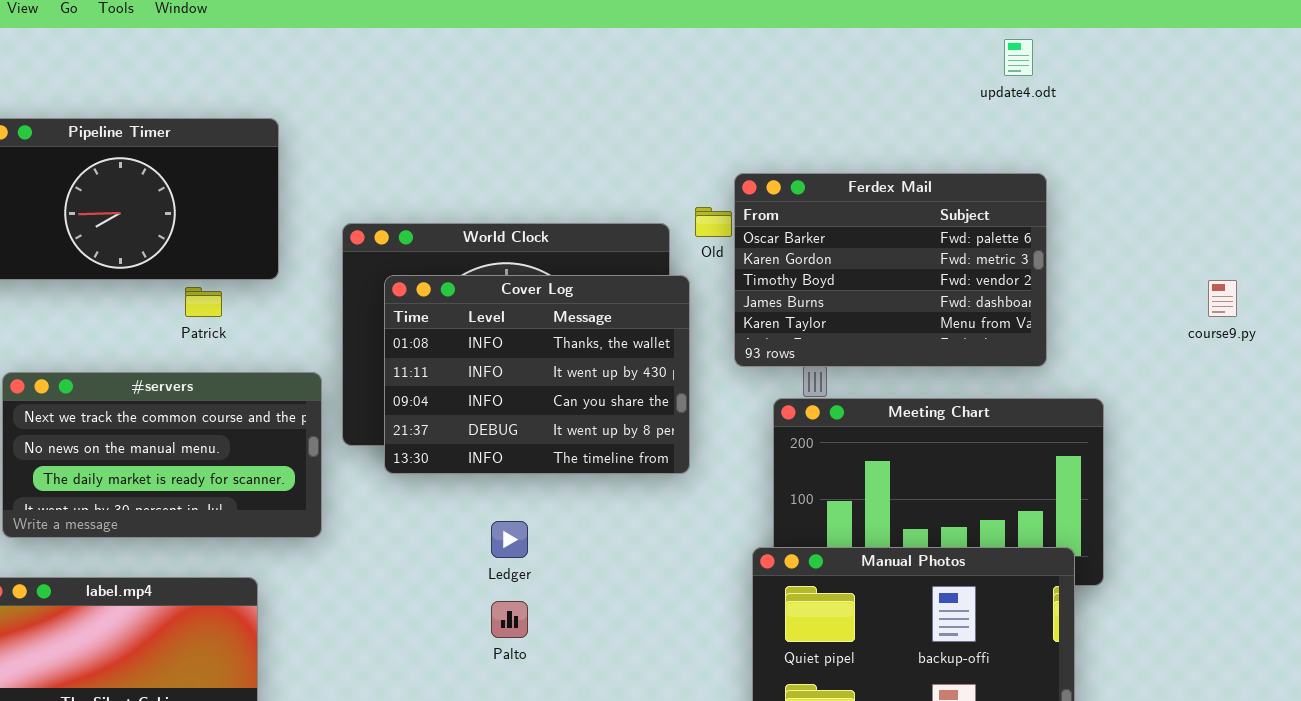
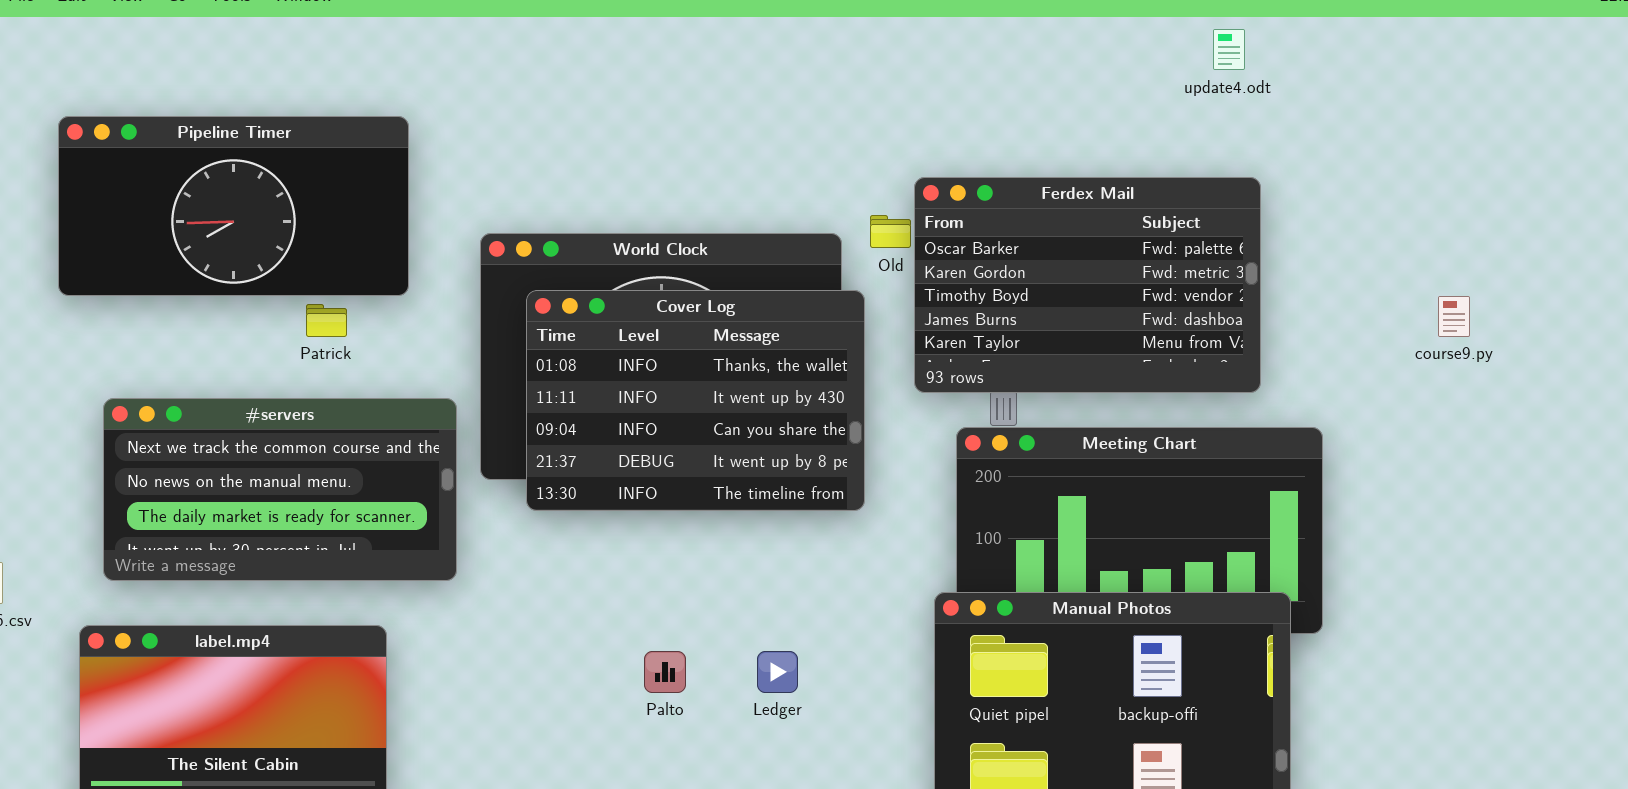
Ledger: [491,521,528,558] -> [757,651,798,693], moved

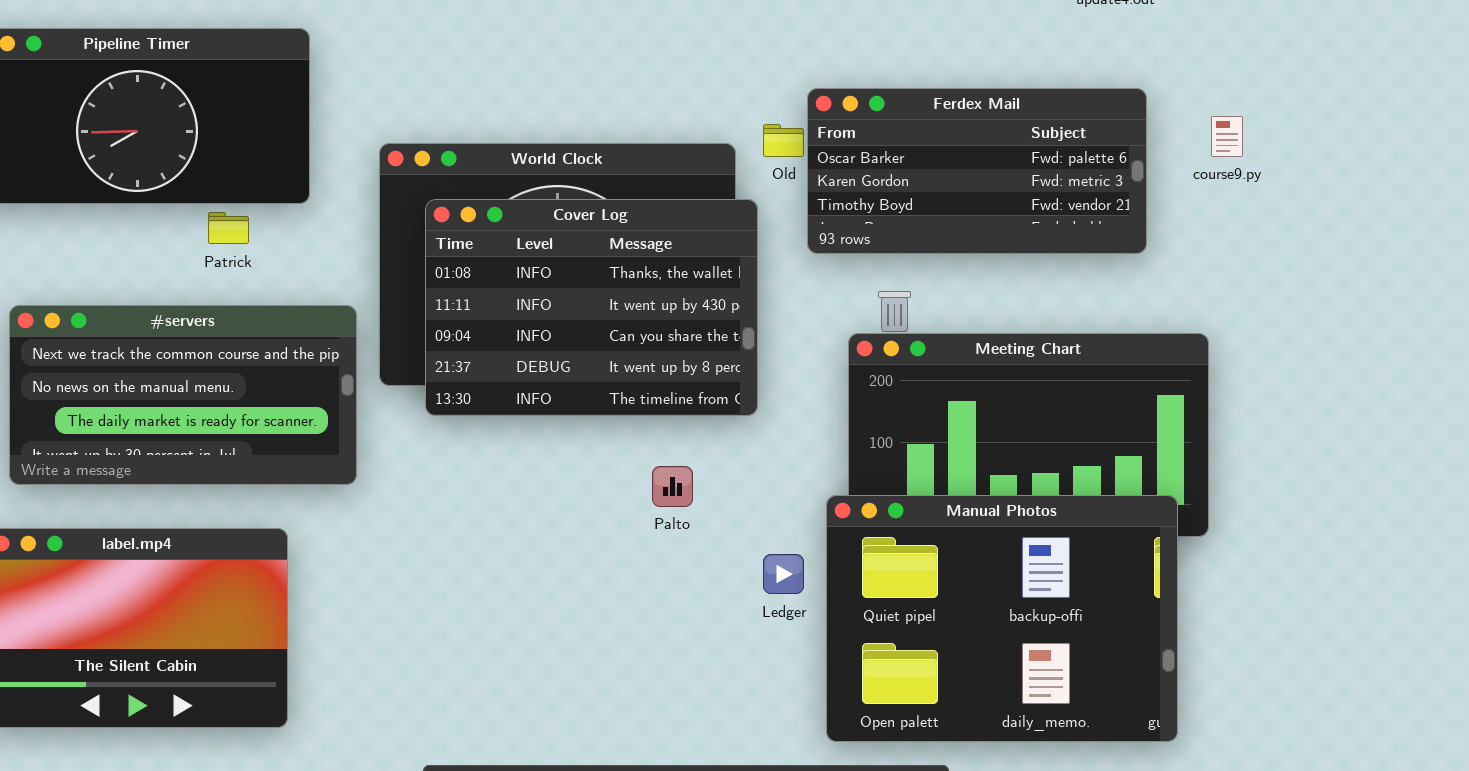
Ferdex Mail: [914,177,1261,393] -> [807,88,1147,254], resized
course9.py: [1438,296,1470,337] -> [1211,116,1243,157], moved
Palto: [644,651,686,693] -> [652,466,693,507], moved
Ledger: [757,651,798,693] -> [763,554,804,594], moved

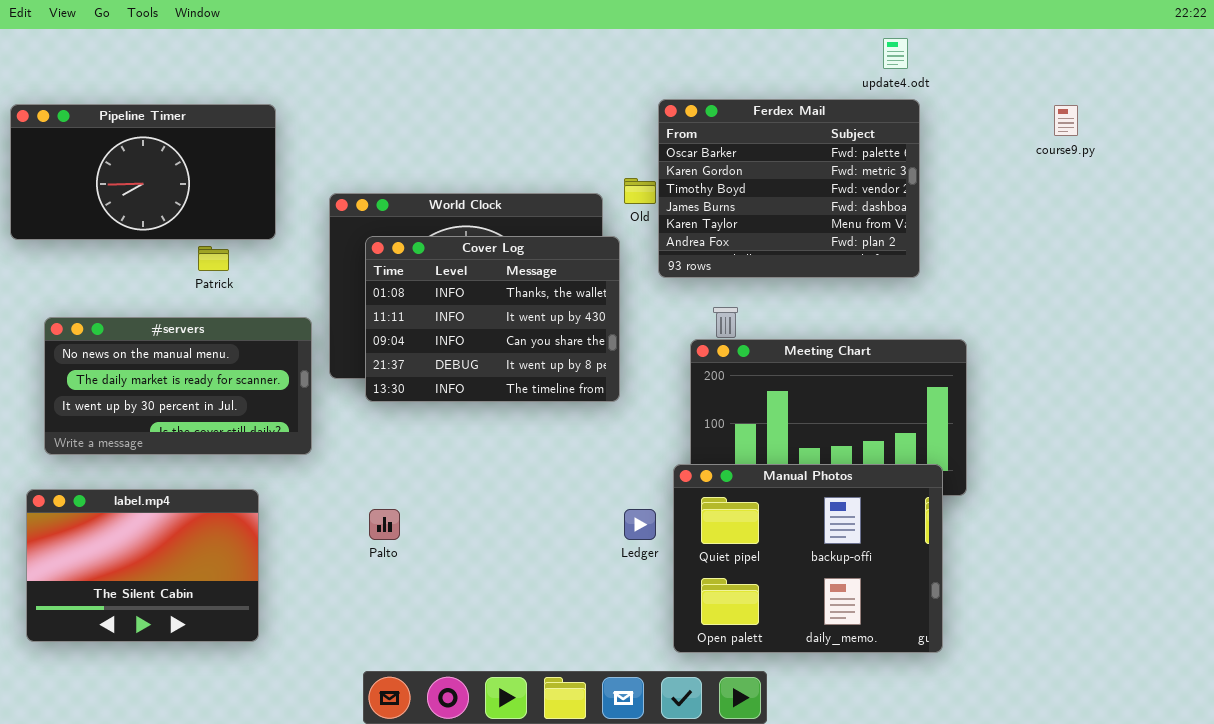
Ferdex Mail: [807,88,1147,254] -> [658,99,920,278], resized
course9.py: [1211,116,1243,157] -> [1054,105,1078,136], moved
#servers: [9,305,357,485] -> [44,317,312,455], scrolled down 1 row
Palto: [652,466,693,507] -> [369,509,400,540], moved

